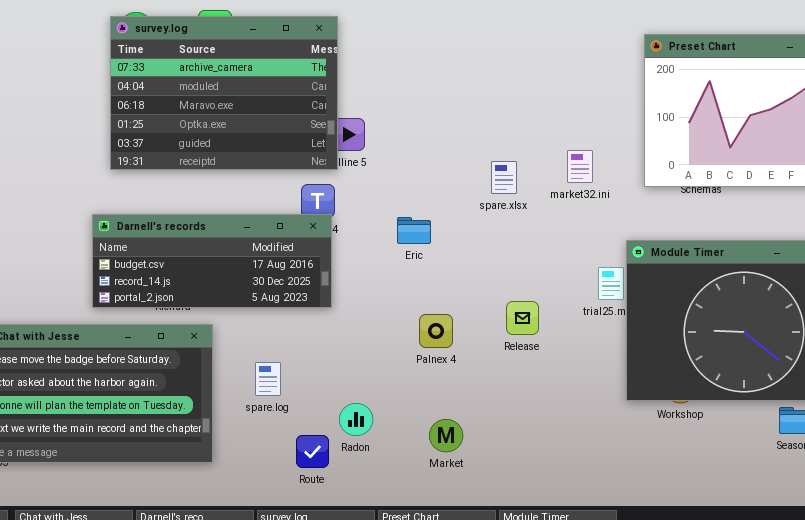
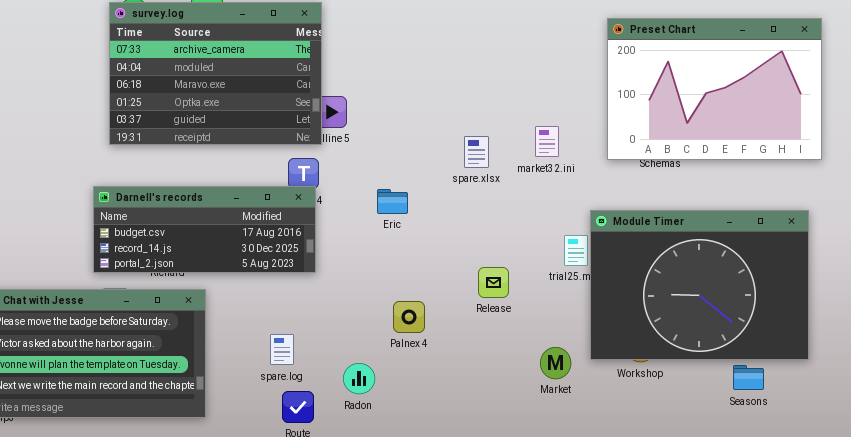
Palnex 4: [419,314,453,348] -> [393,301,425,333], moved
spare.log: [255,362,281,396] -> [270,334,294,365], moved
Radon: [339,403,373,436] -> [343,363,375,394], moved
Market: [429,419,463,452] -> [540,347,571,379], moved

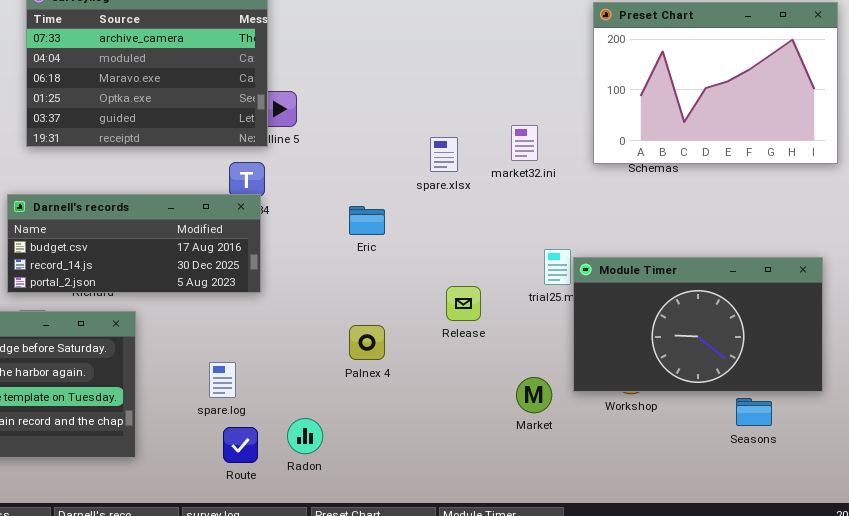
Eric: [377,189,408,214] -> [349,206,385,235], moved
Module Timer: [590,210,809,360] -> [573,257,823,392], resized
Radon: [343,363,375,394] -> [287,418,323,454], moved

